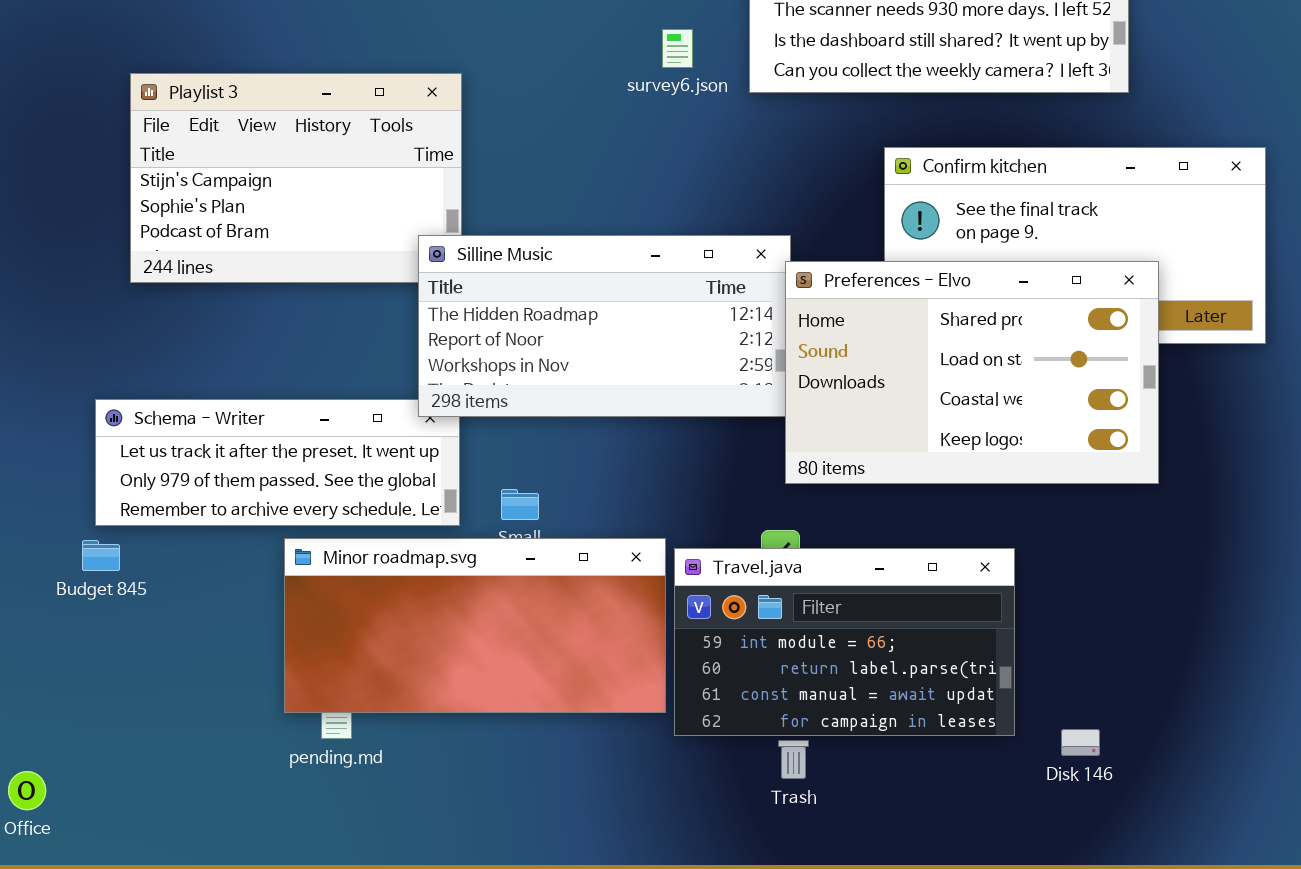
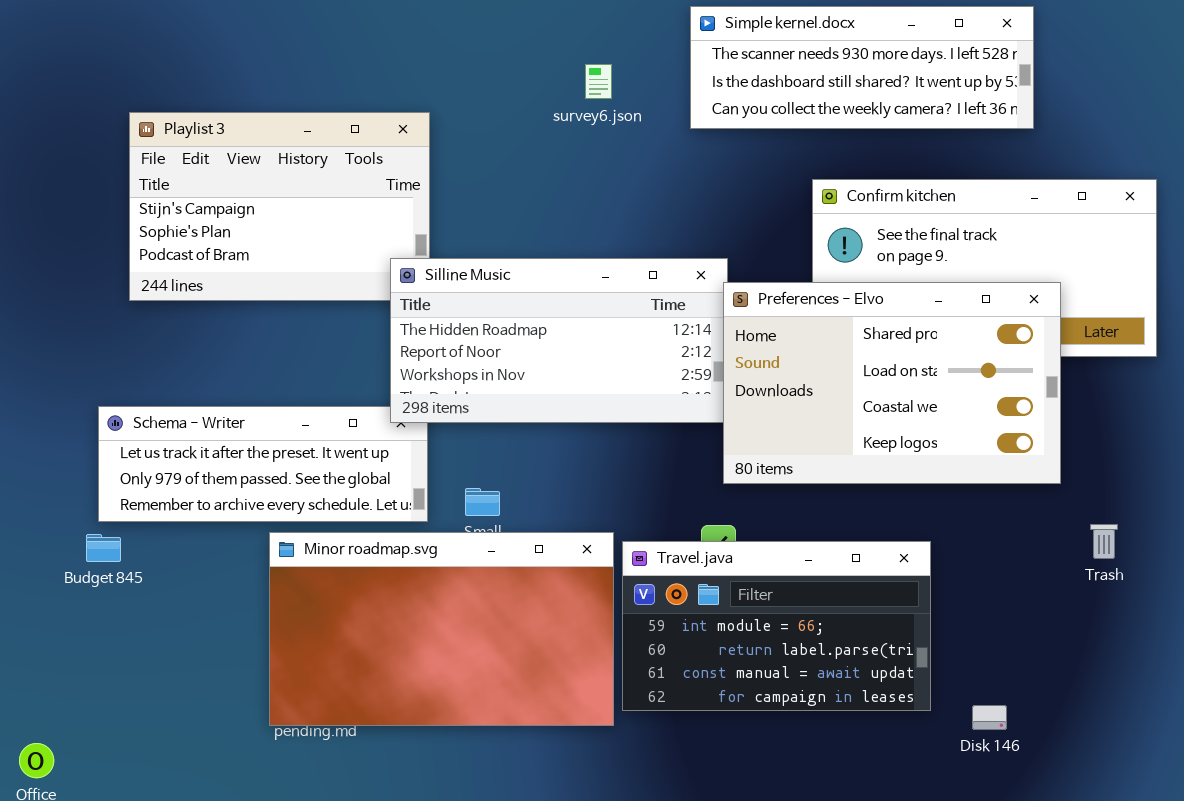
survey6.json: [662,29,693,68] -> [585,64,612,99], moved
Minor roadmap.svg: [284,538,666,713] -> [269,532,614,726], resized
Trash: [778,740,809,779] -> [1090,524,1118,559], moved

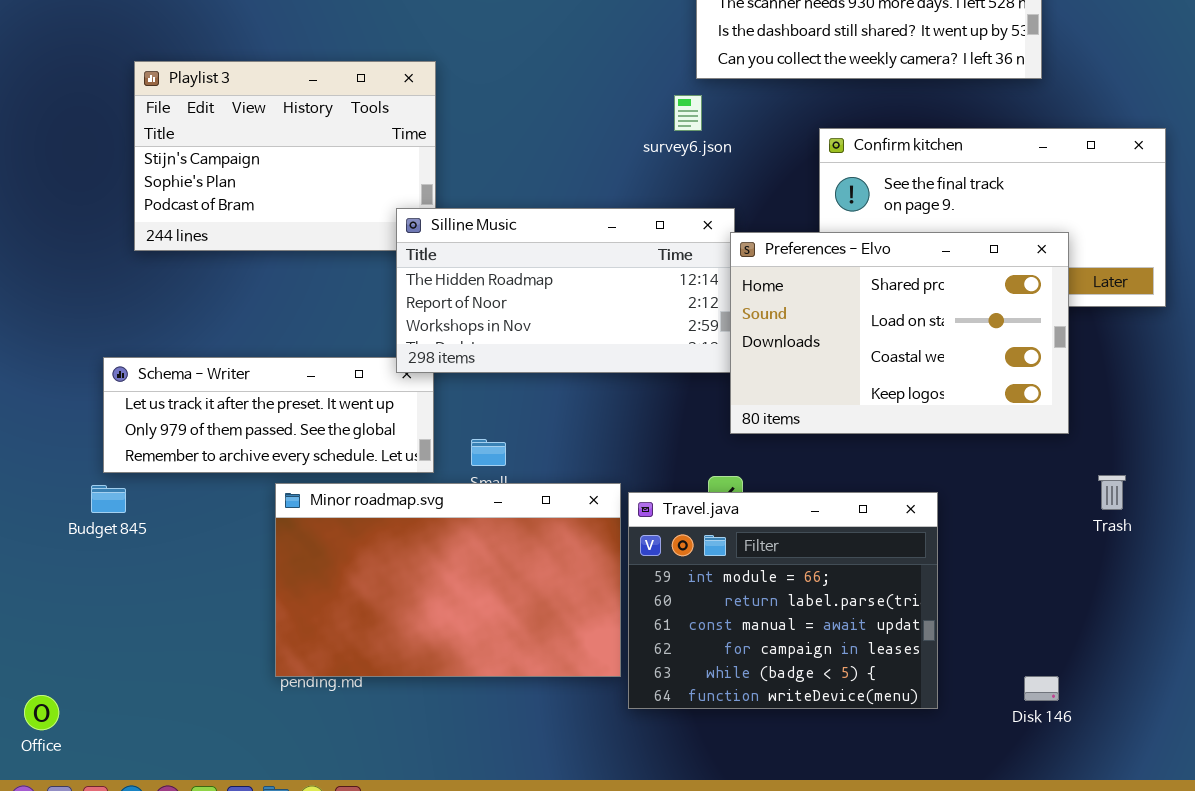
survey6.json: [585,64,612,99] -> [674,95,702,131], moved
Travel.java: [622,541,931,711] -> [628,492,938,709], resized
Disk 146: [972,705,1007,730] -> [1024,676,1059,701], moved

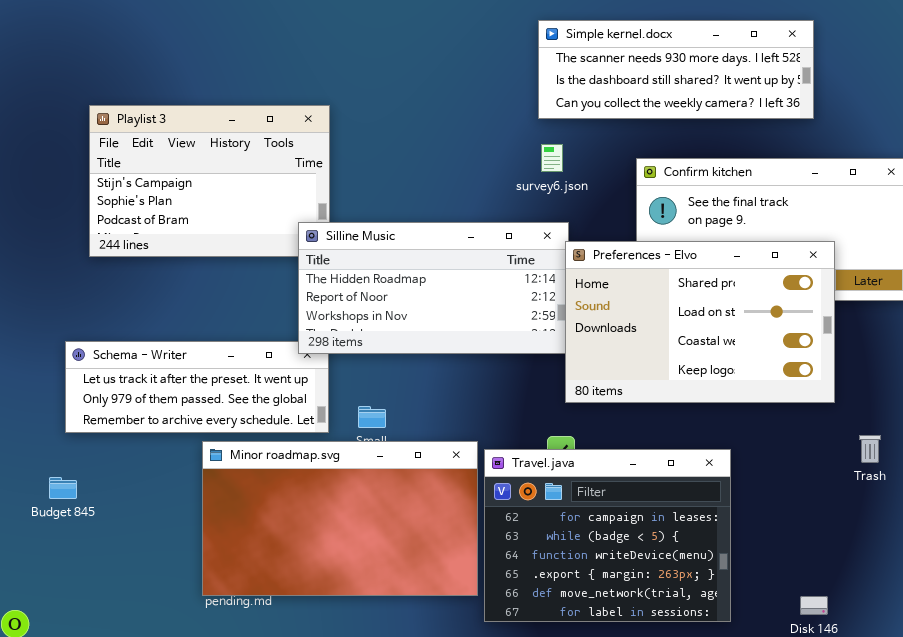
survey6.json: [674,95,702,131] -> [541,144,563,172], moved
Budget 845: [91,485,126,513] -> [49,477,77,499], moved
Travel.java: [628,492,938,709] -> [484,449,731,622], scrolled down 3 rows

